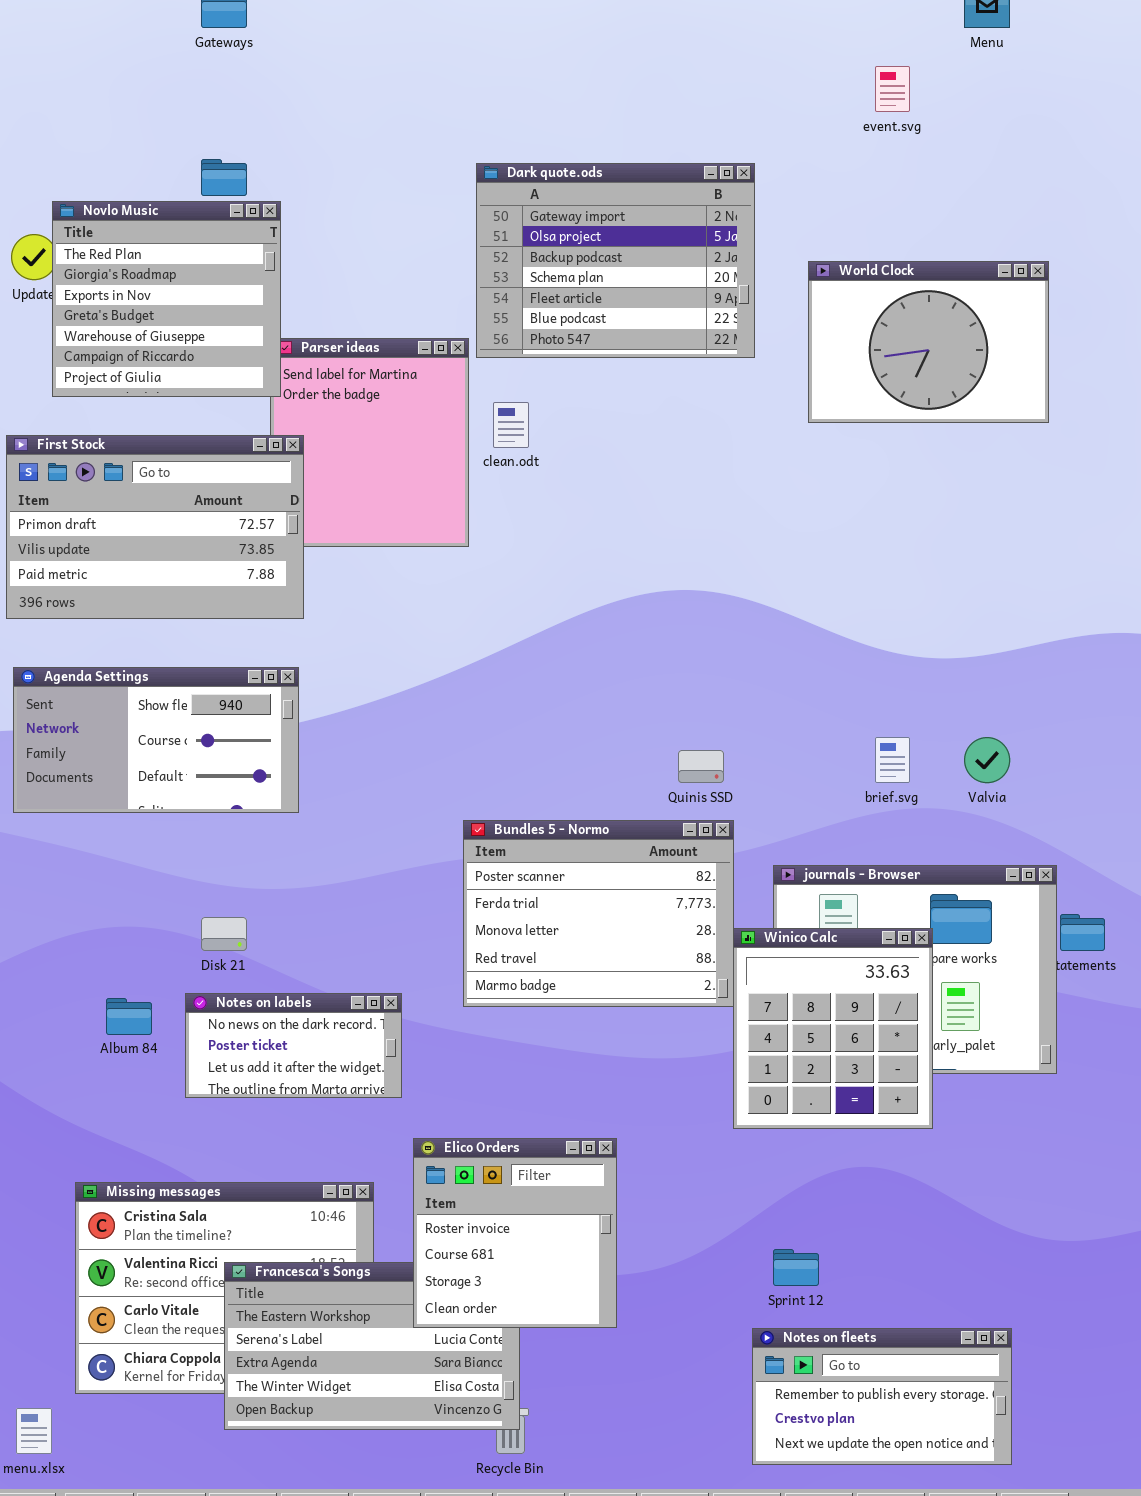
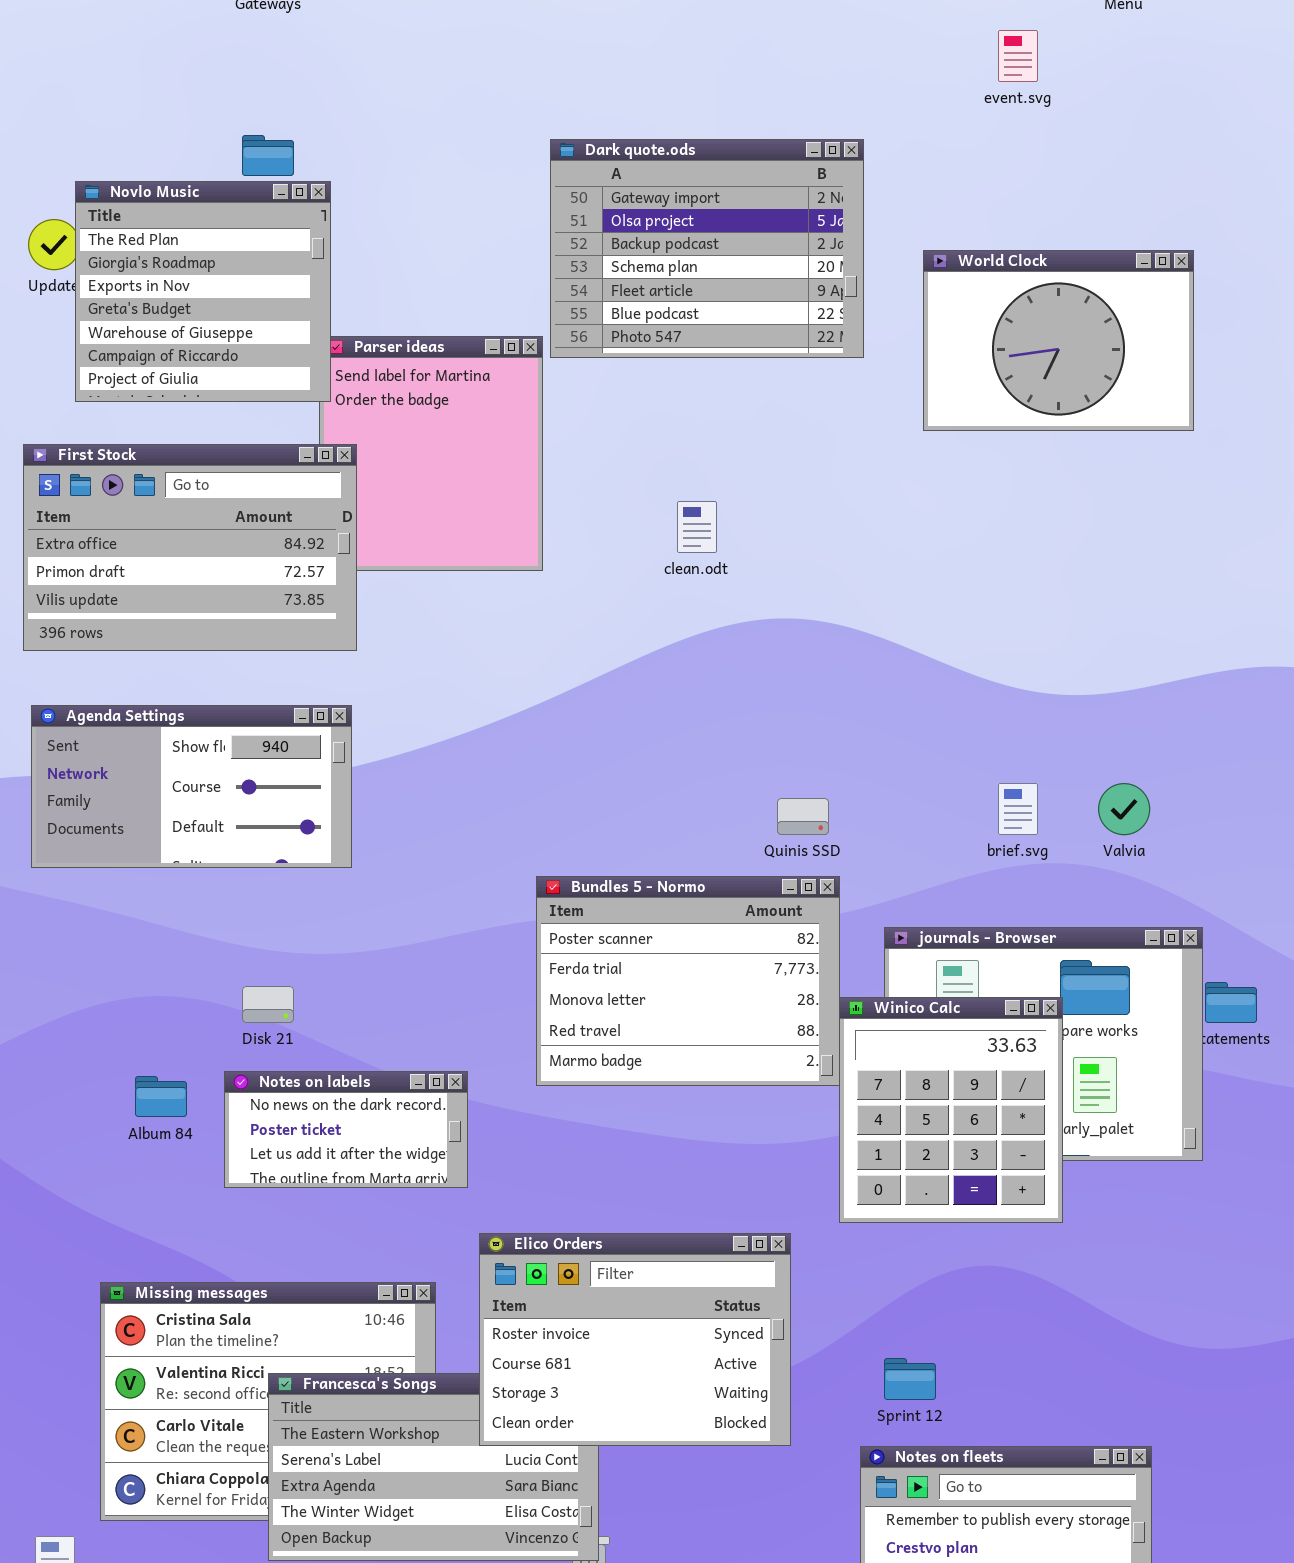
clean.odt: [493,402,529,448] -> [677,501,717,553], moved
First Stock: [6,435,304,619] -> [23,444,357,651], scrolled up 1 row
Elico Orders: [413,1138,617,1328] -> [479,1233,791,1446], resized

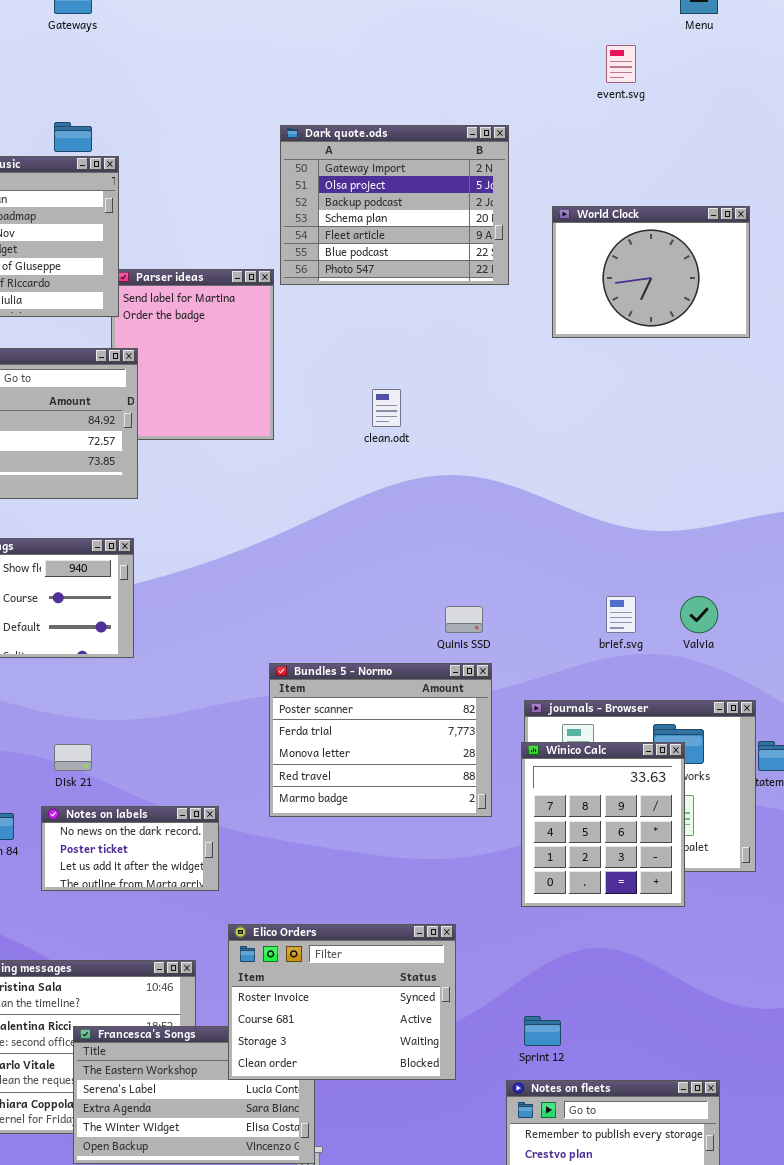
Winico Calc: [839,997,1063,1223] -> [521,742,685,907], moved

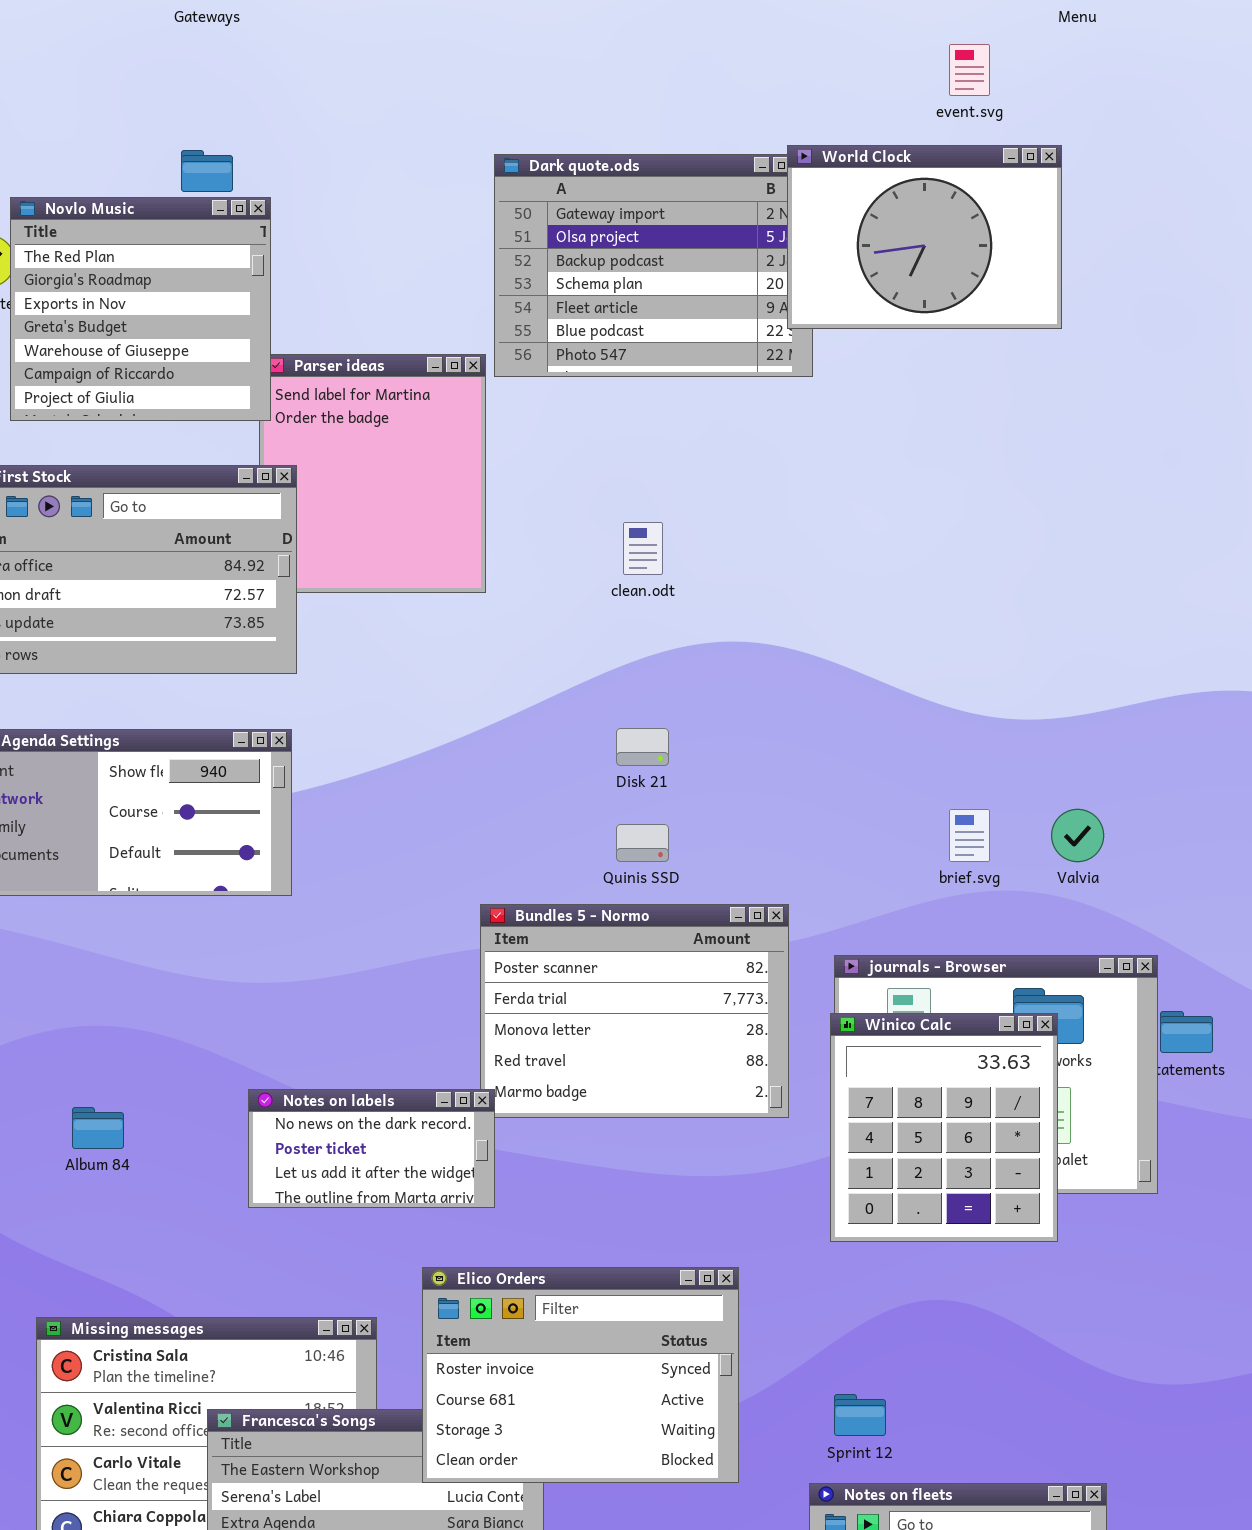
World Clock: [552,206,750,338] -> [787,145,1062,329], moved
Quinis SSD: [445,606,483,633] -> [616,824,669,862], moved
Disk 21: [54,744,92,771] -> [616,728,669,766], moved
Notes on labels: [41,806,219,891] -> [248,1089,495,1208], moved

